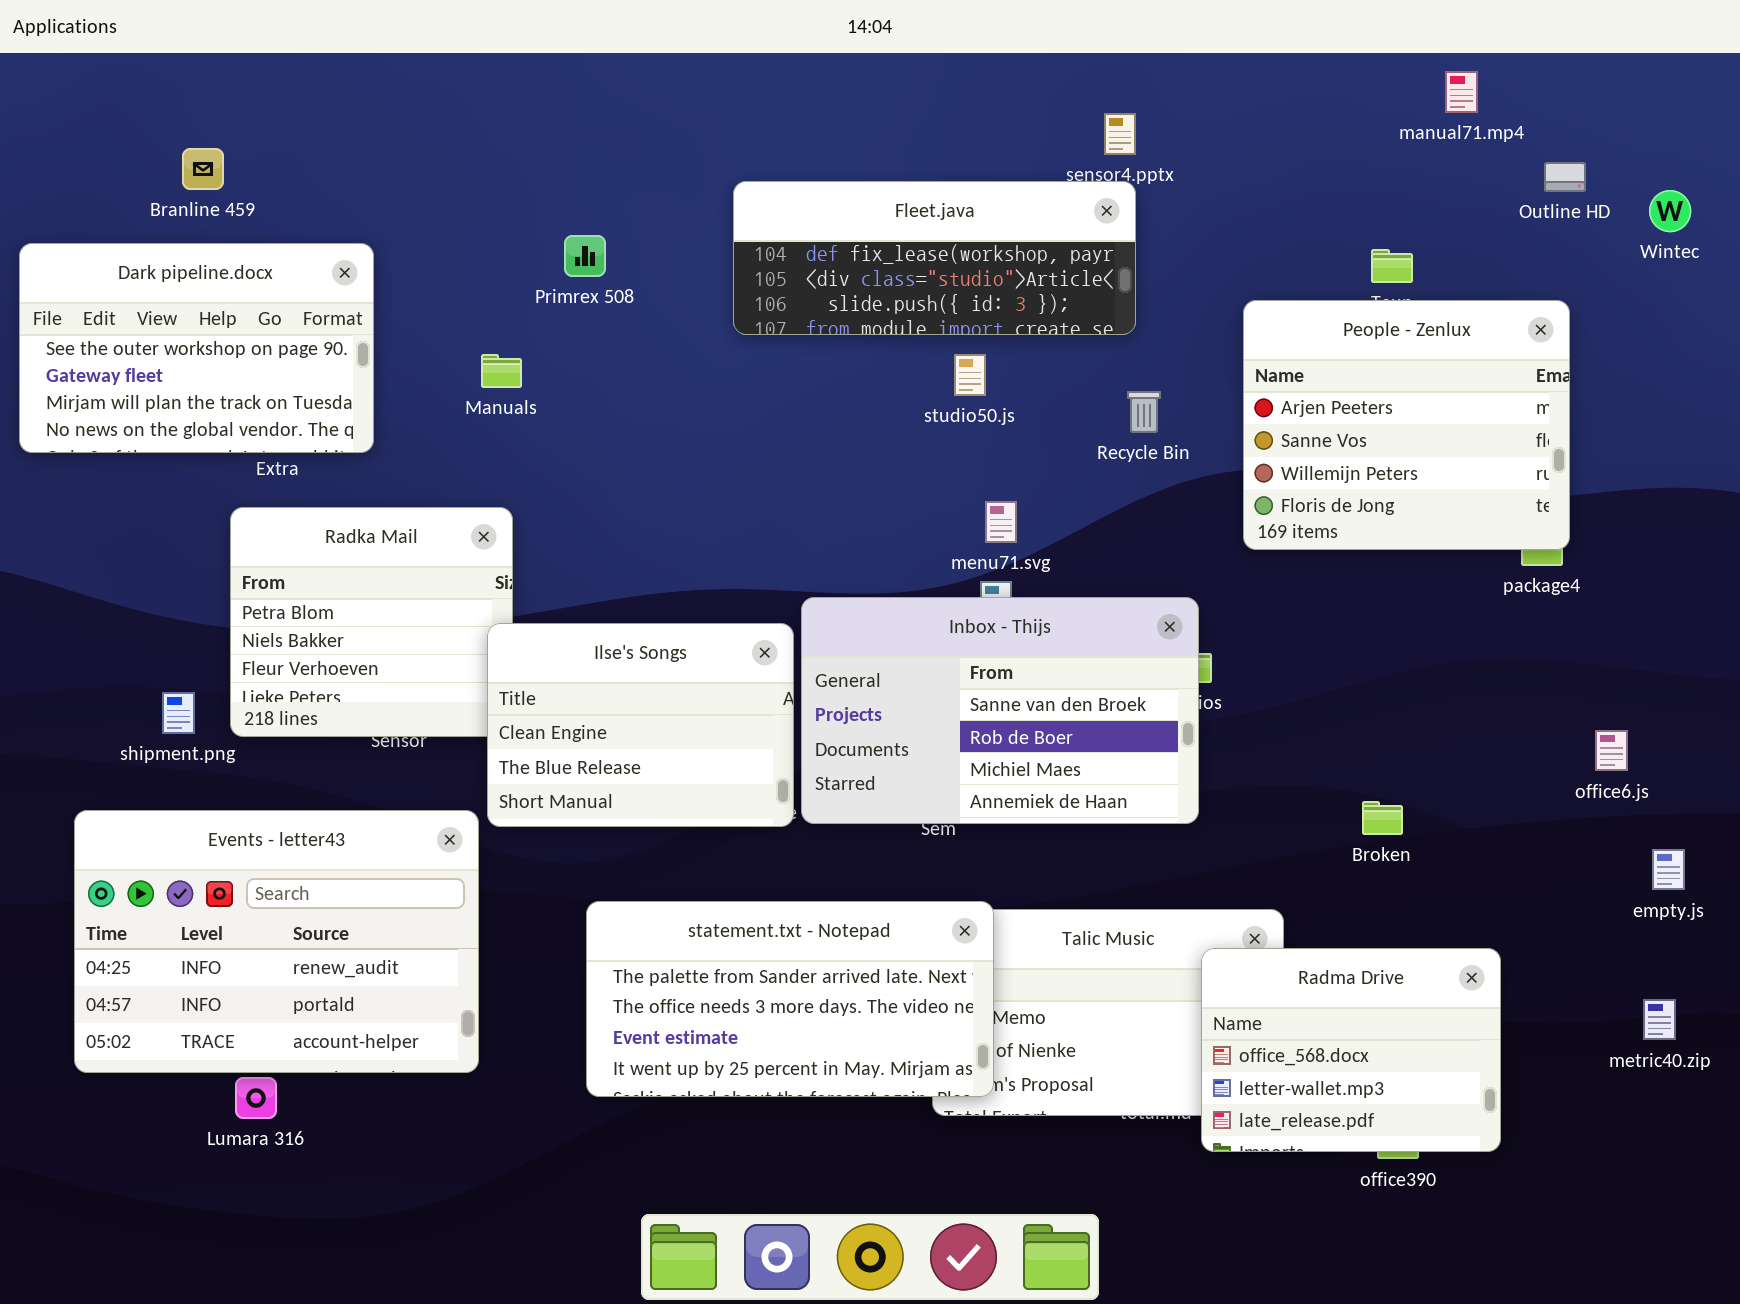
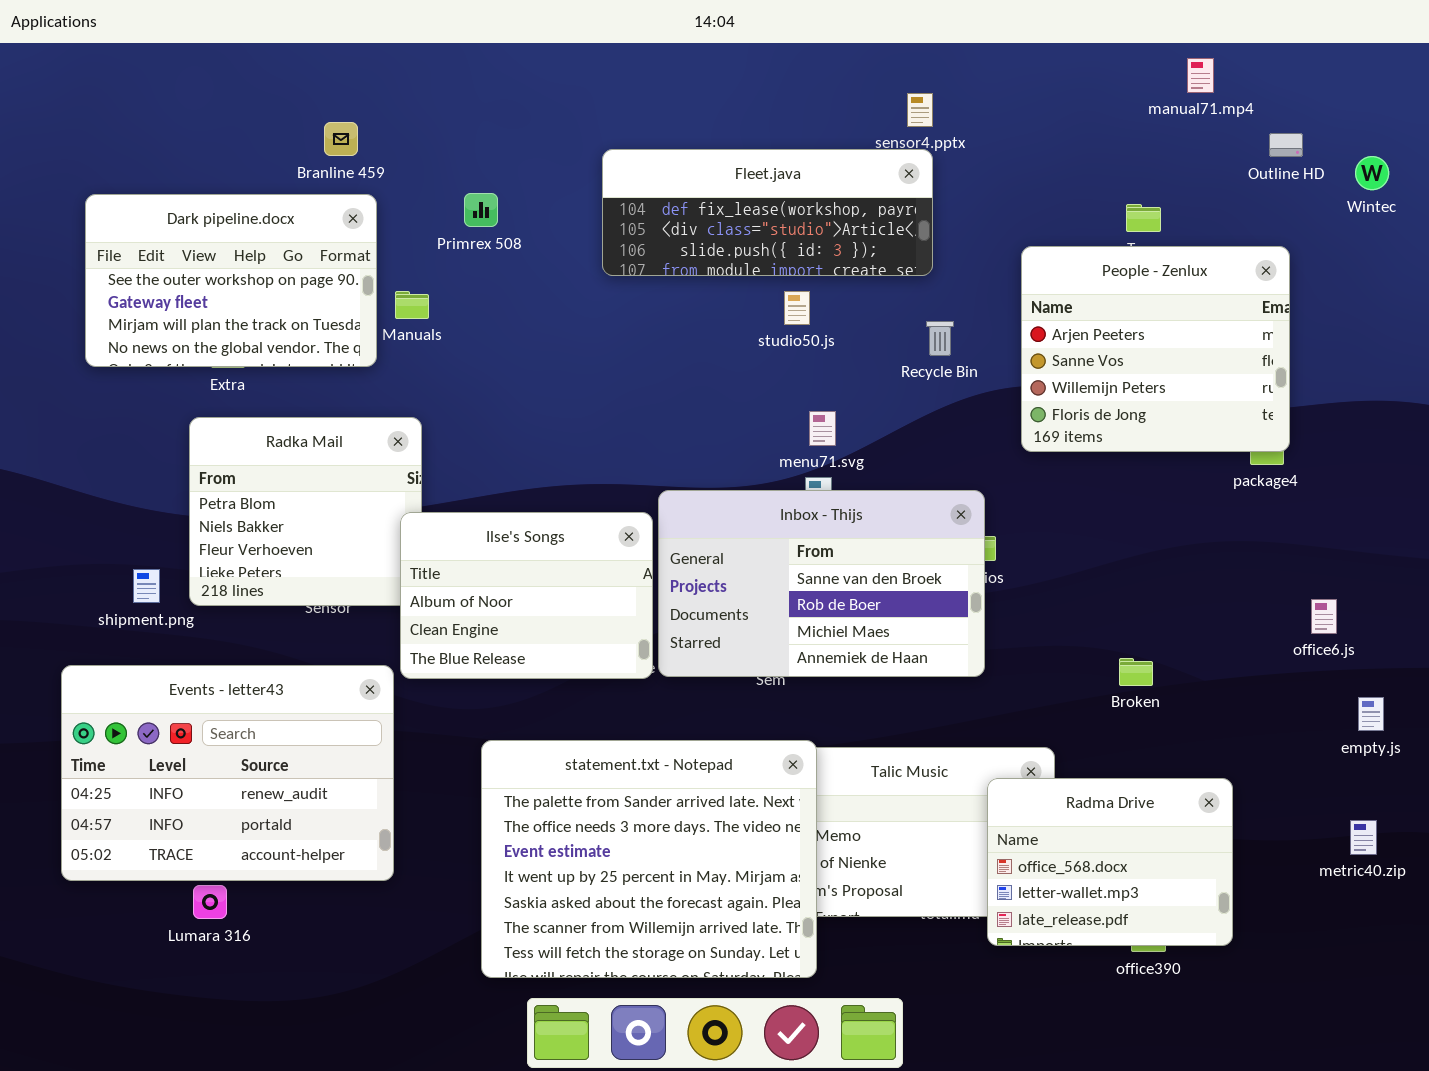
Branline 459: [182,148,224,190] -> [324,122,358,156], moved
Dark pipeline.docx: [19,243,374,453] -> [85,194,377,367], moved
Ilse's Songs: [487,623,794,827] -> [400,512,653,679], scrolled up 1 row
statement.txt - Notepad: [586,901,994,1097] -> [481,740,817,978], resized

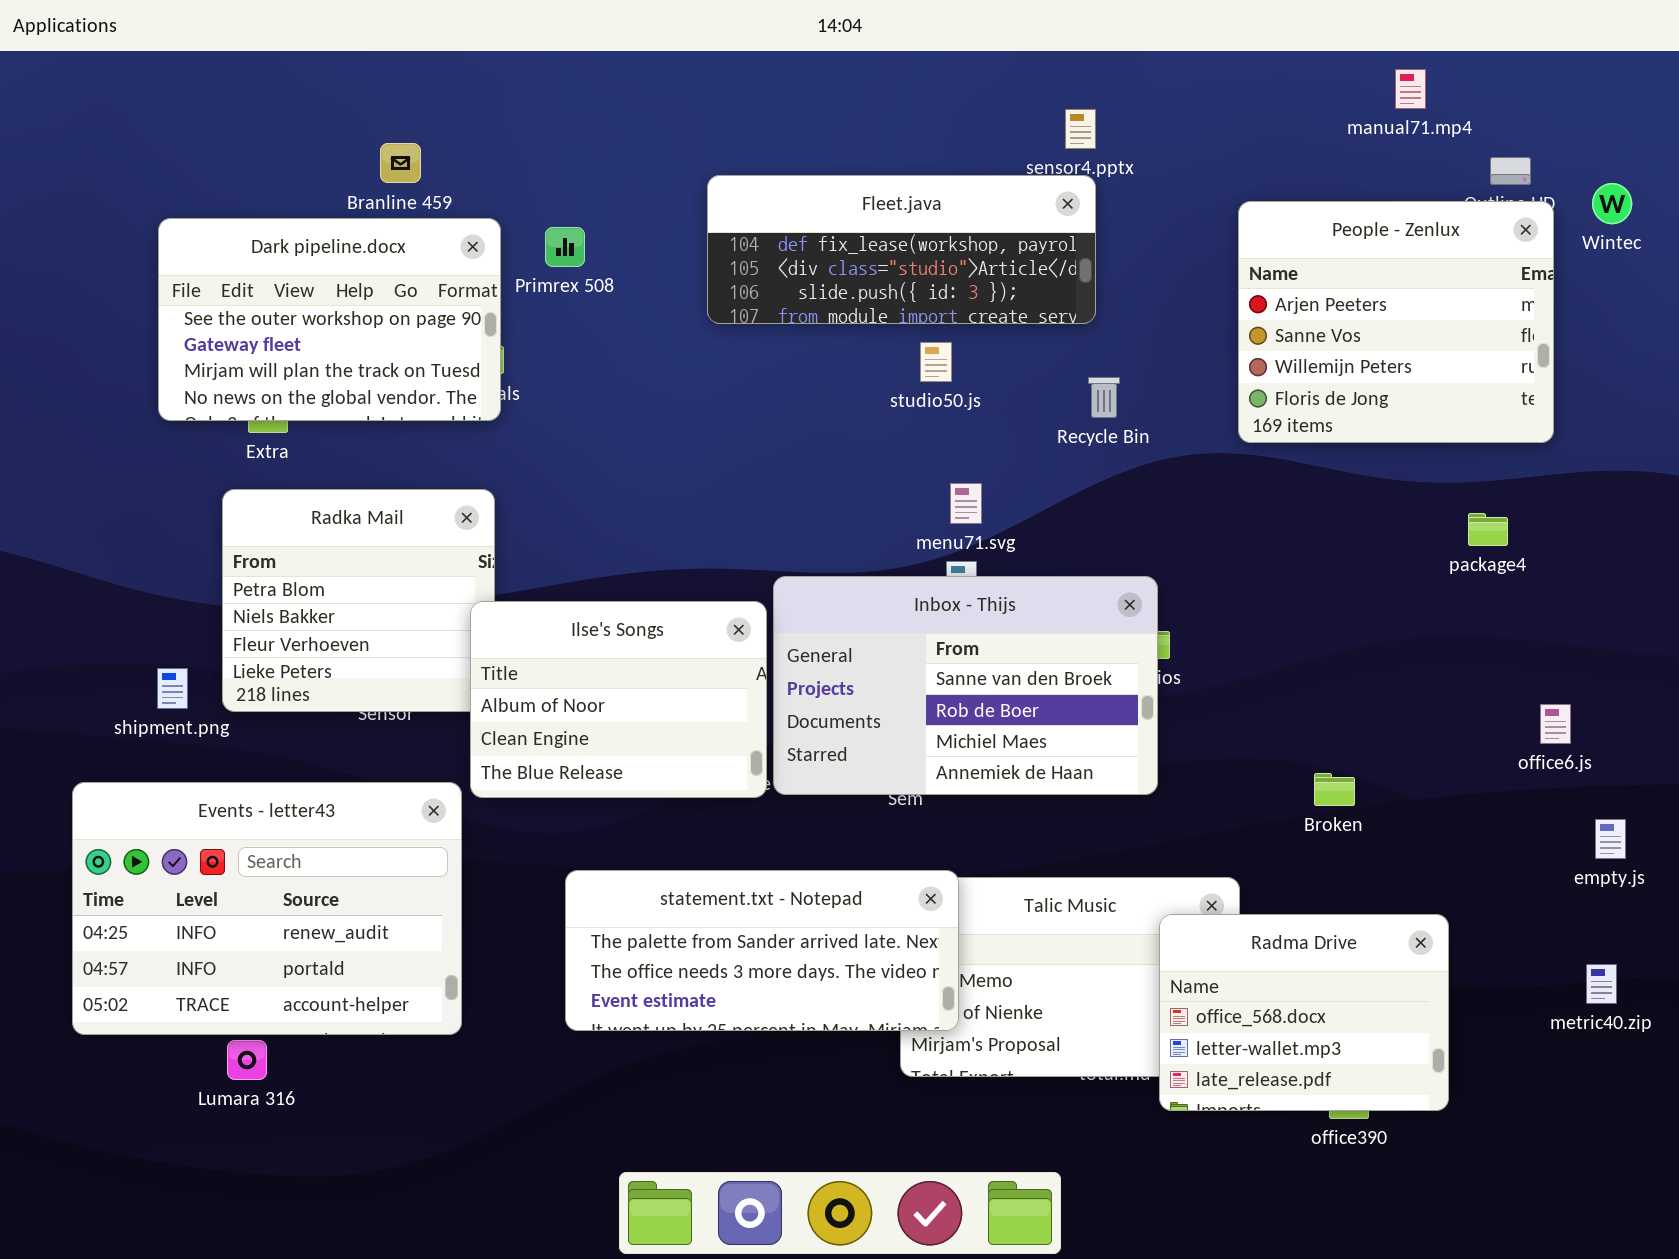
Dark pipeline.docx: [85,194,377,367] -> [158,218,501,421], moved
People - Zenlux: [1021,246,1290,452] -> [1238,201,1554,443], moved
statement.txt - Notepad: [481,740,817,978] -> [565,870,959,1031], resized

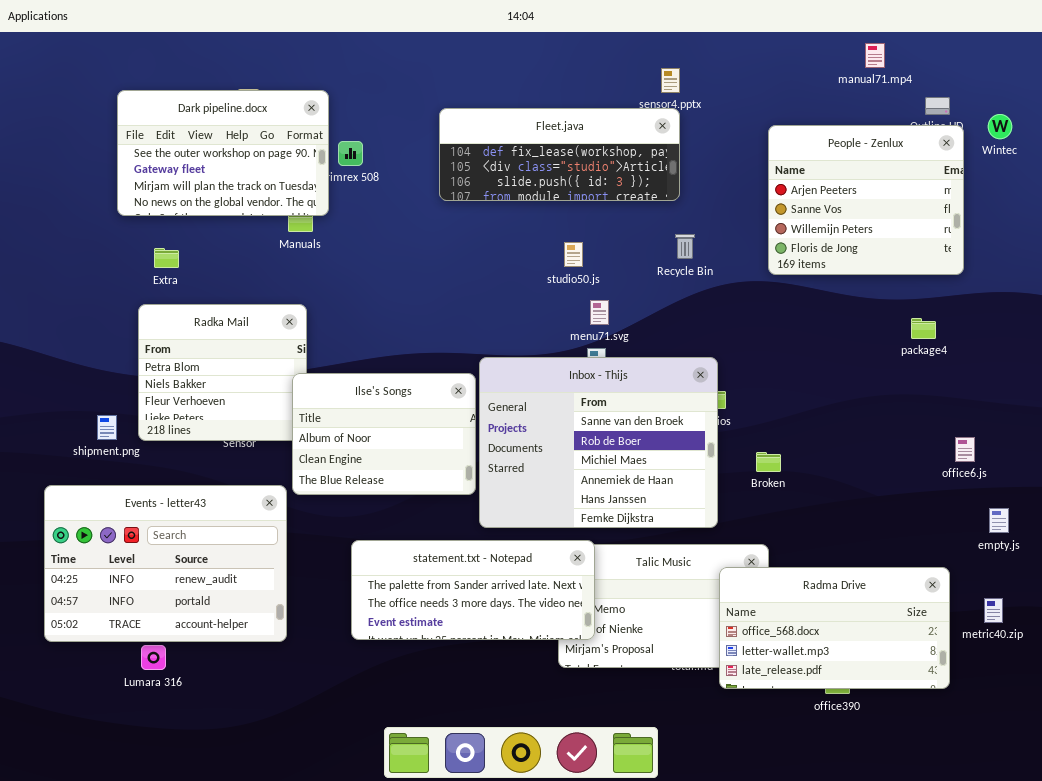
Dark pipeline.docx: [158,218,501,421] -> [117,90,329,216], moved
studio50.js: [920,342,952,382] -> [564,242,583,267], moved
Inbox - Thijs: [773,576,1158,795] -> [479,357,718,528], resized
Broken: [1314,773,1355,806] -> [756,452,781,472], moved
Radma Drive: [1159,914,1449,1111] -> [719,567,950,689], resized

